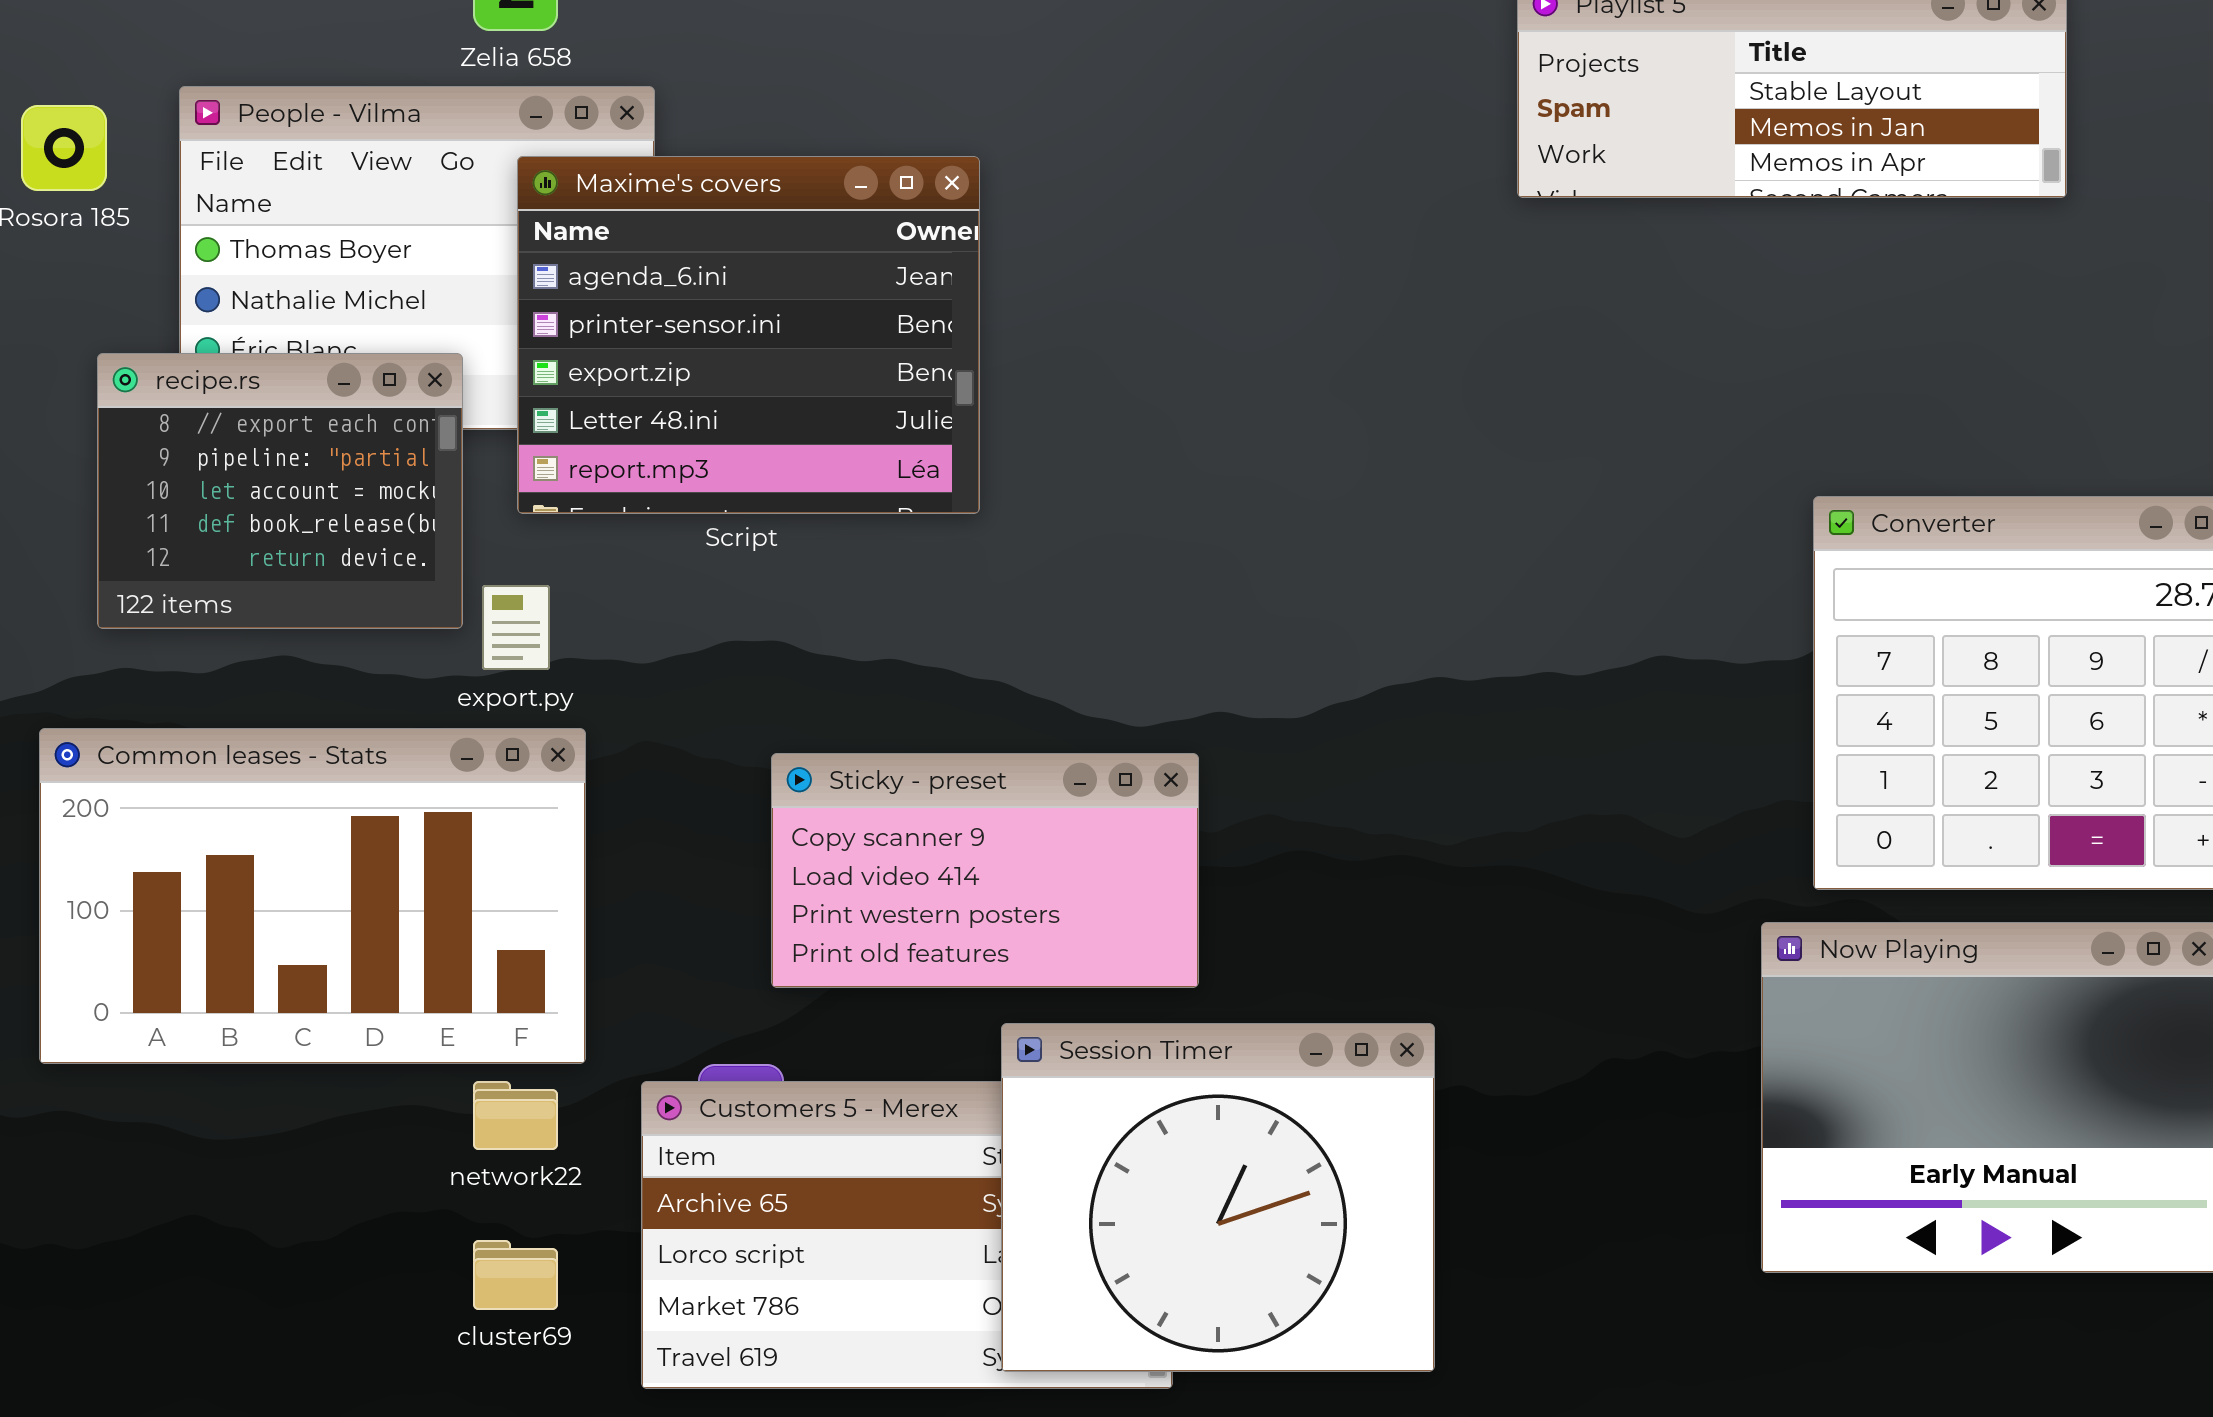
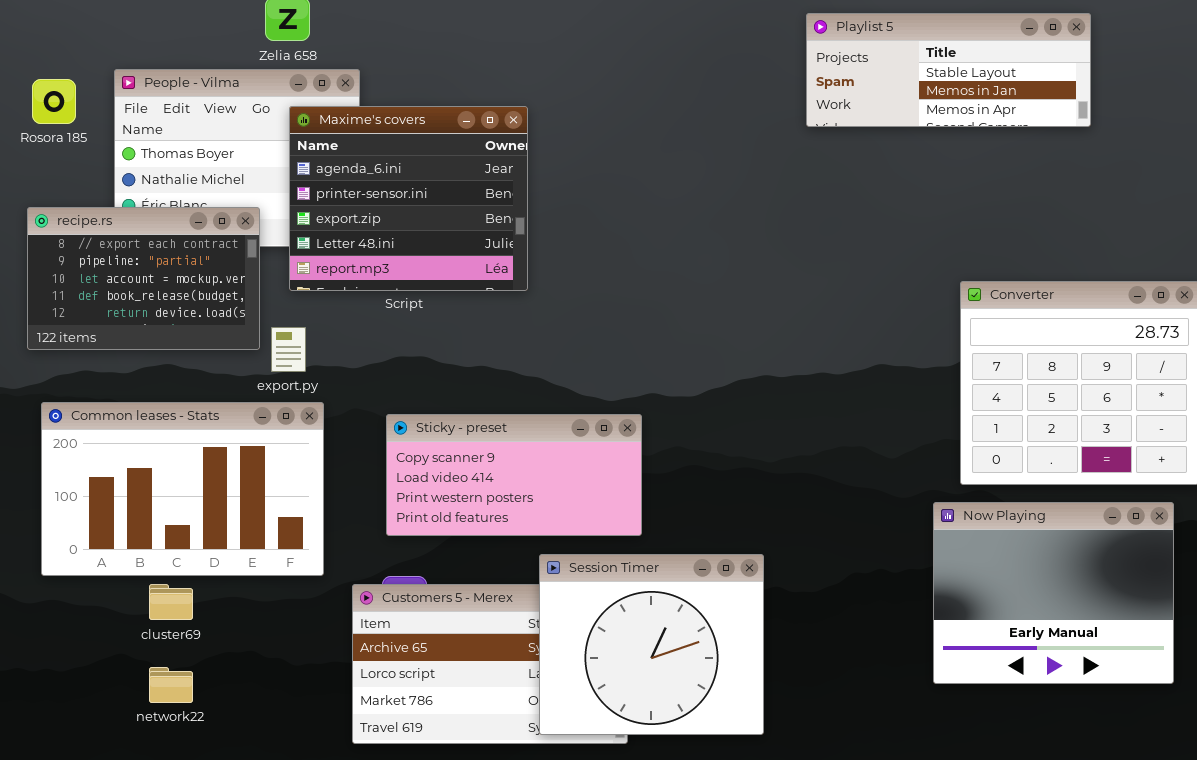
recipe.rs: [97,353,463,629] -> [27,207,260,350], resized
Sticky - preset: [771,753,1199,988] -> [386,414,642,536], resized
network22: [473,1081,558,1150] -> [149,667,193,703], moved
cluster69: [473,1240,558,1310] -> [149,584,193,620], moved

